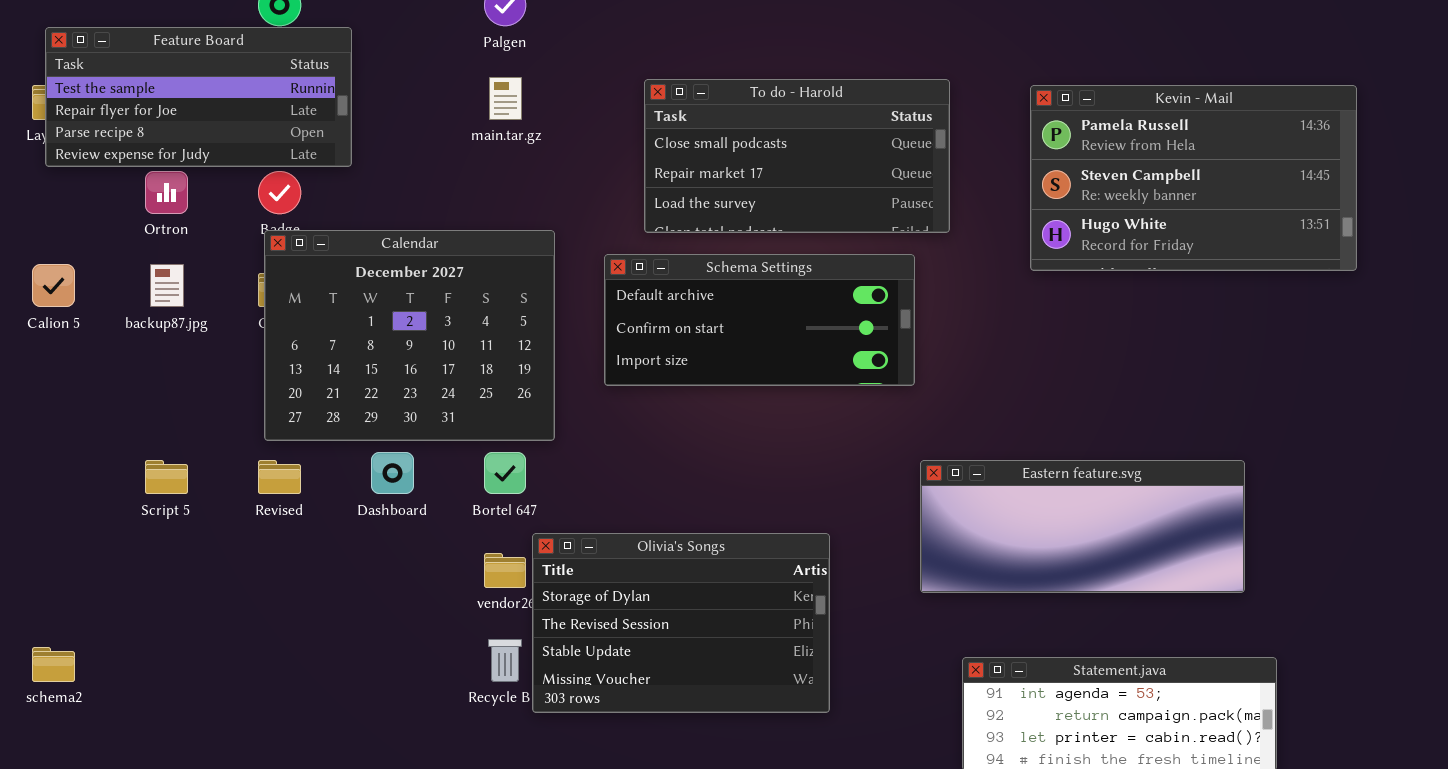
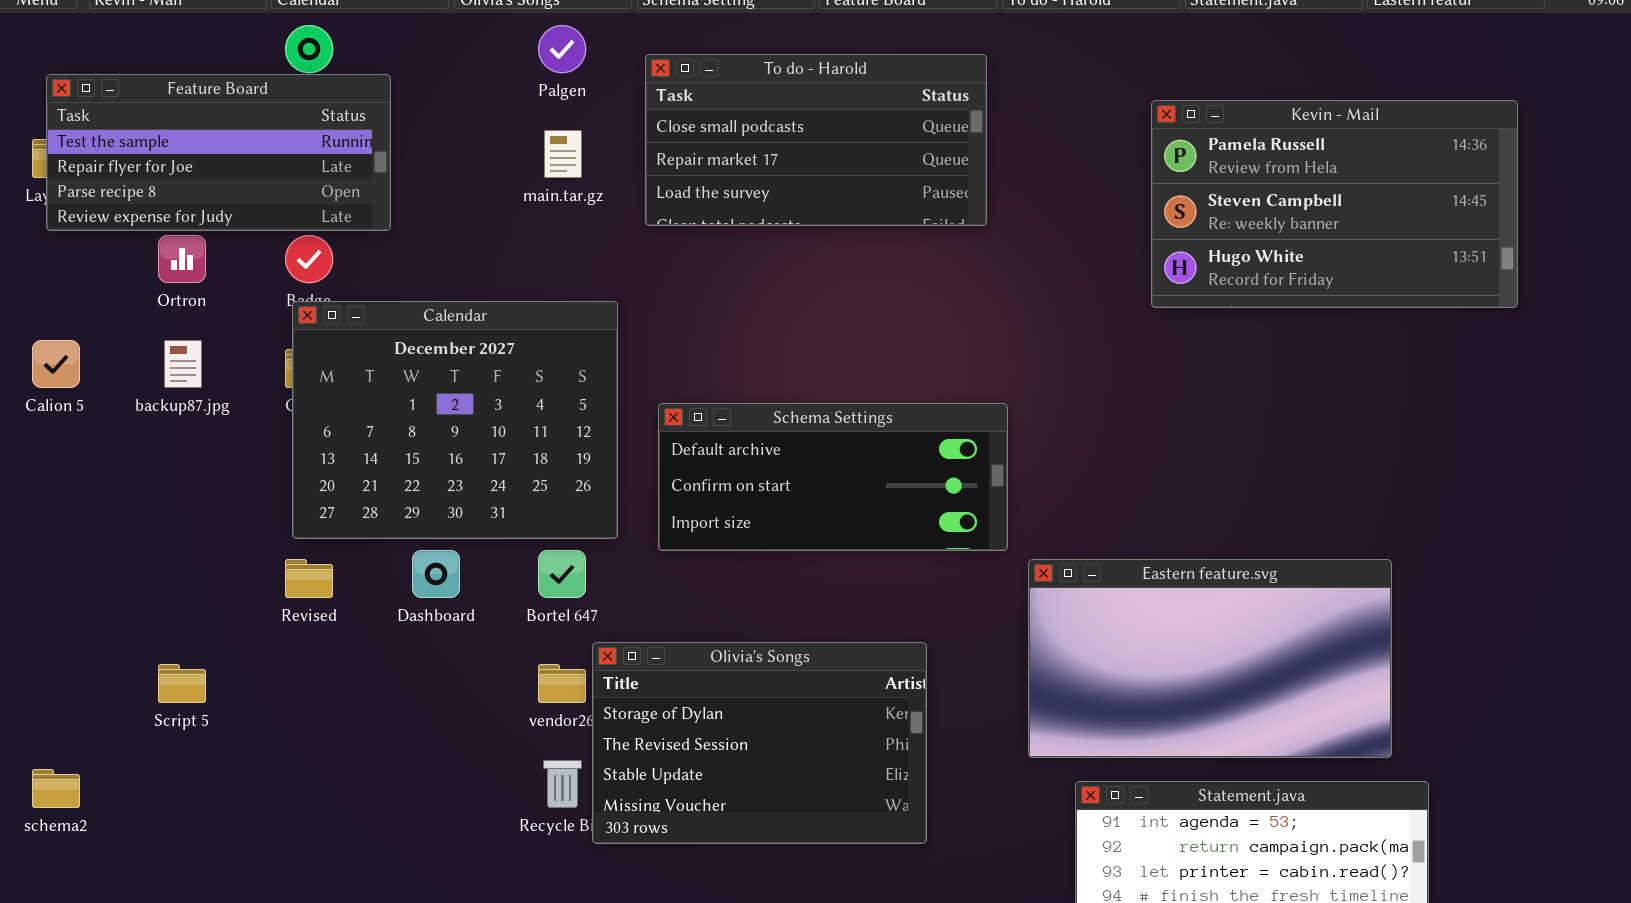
To do - Harold: [644,79,950,233] -> [645,54,987,226], moved
Kevin - Mail: [1030,85,1357,271] -> [1151,100,1518,308], moved
Schema Settings: [604,254,915,386] -> [658,403,1008,551], moved
Script 5: [145,460,188,494] -> [158,664,206,703], moved
Eastern feature.svg: [920,460,1245,593] -> [1028,559,1392,758], resized

